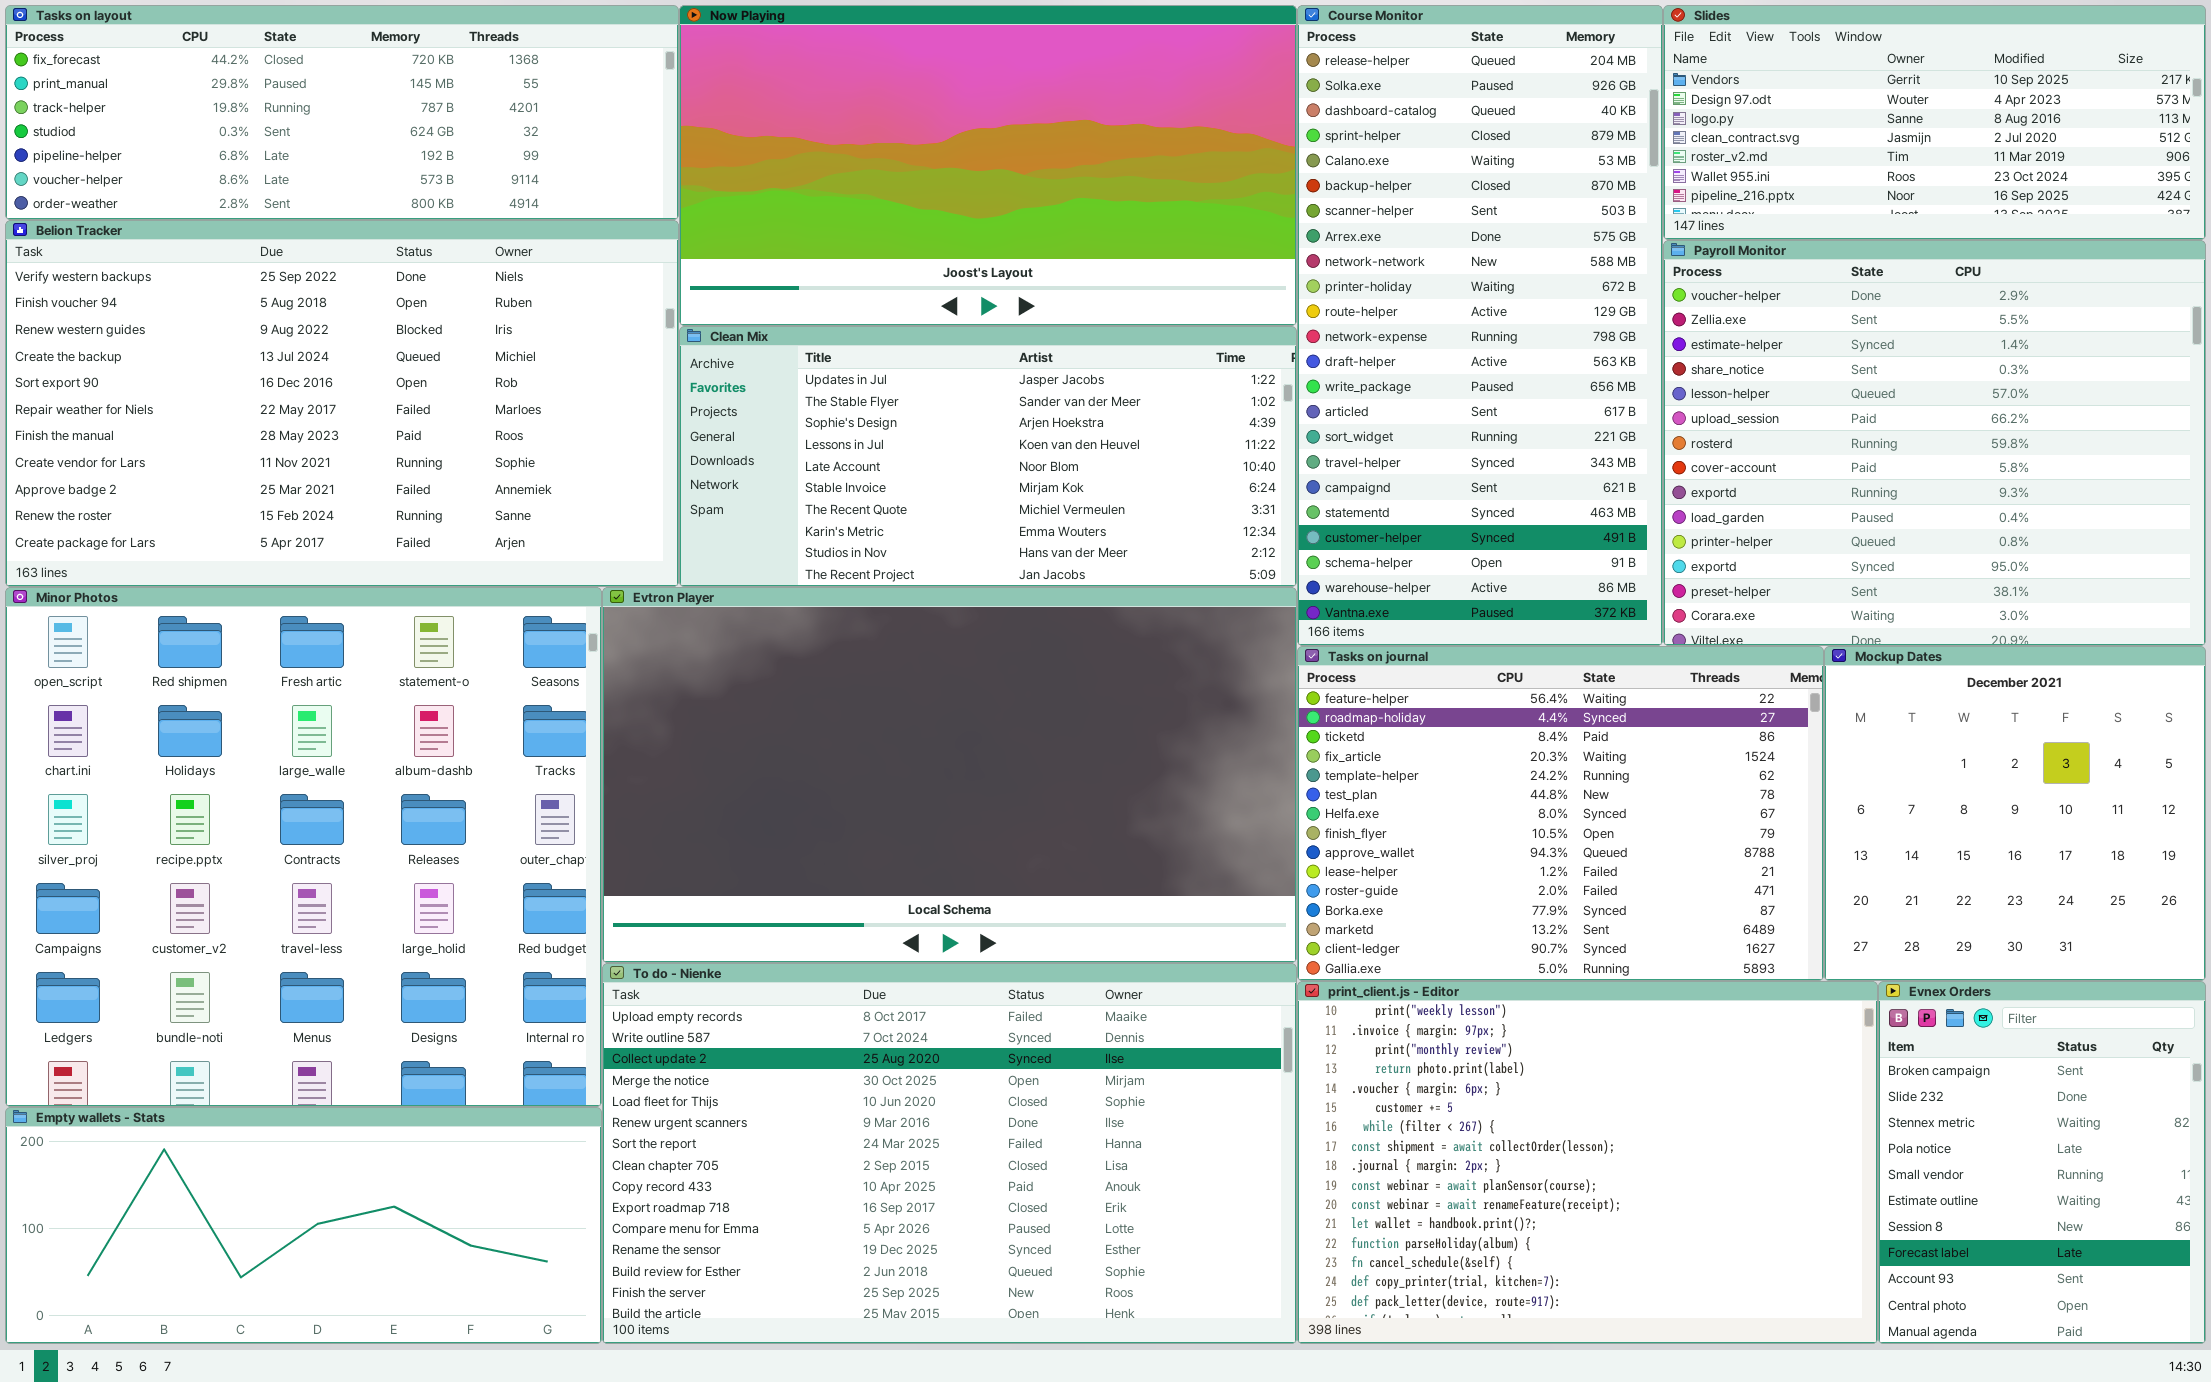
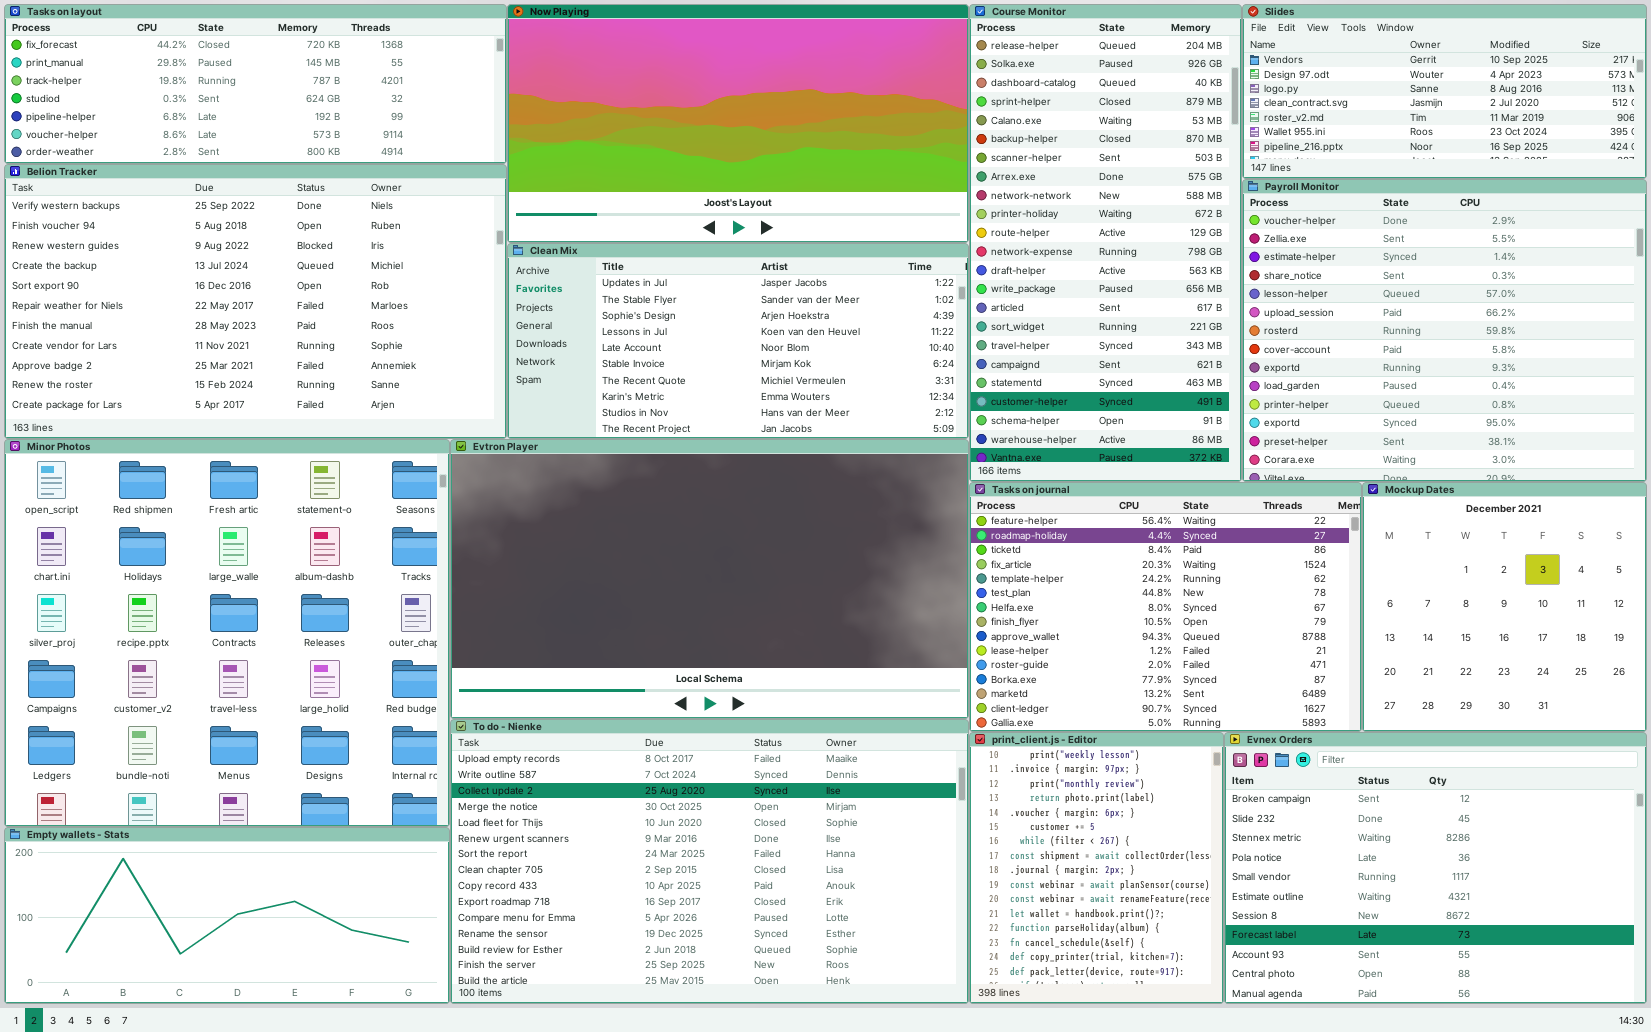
print_client.js - Editor: [1297,981,1878,1344] -> [969,732,1224,1004], resized
Evnex Orders: [1878,981,2206,1344] -> [1224,732,1647,1004], resized

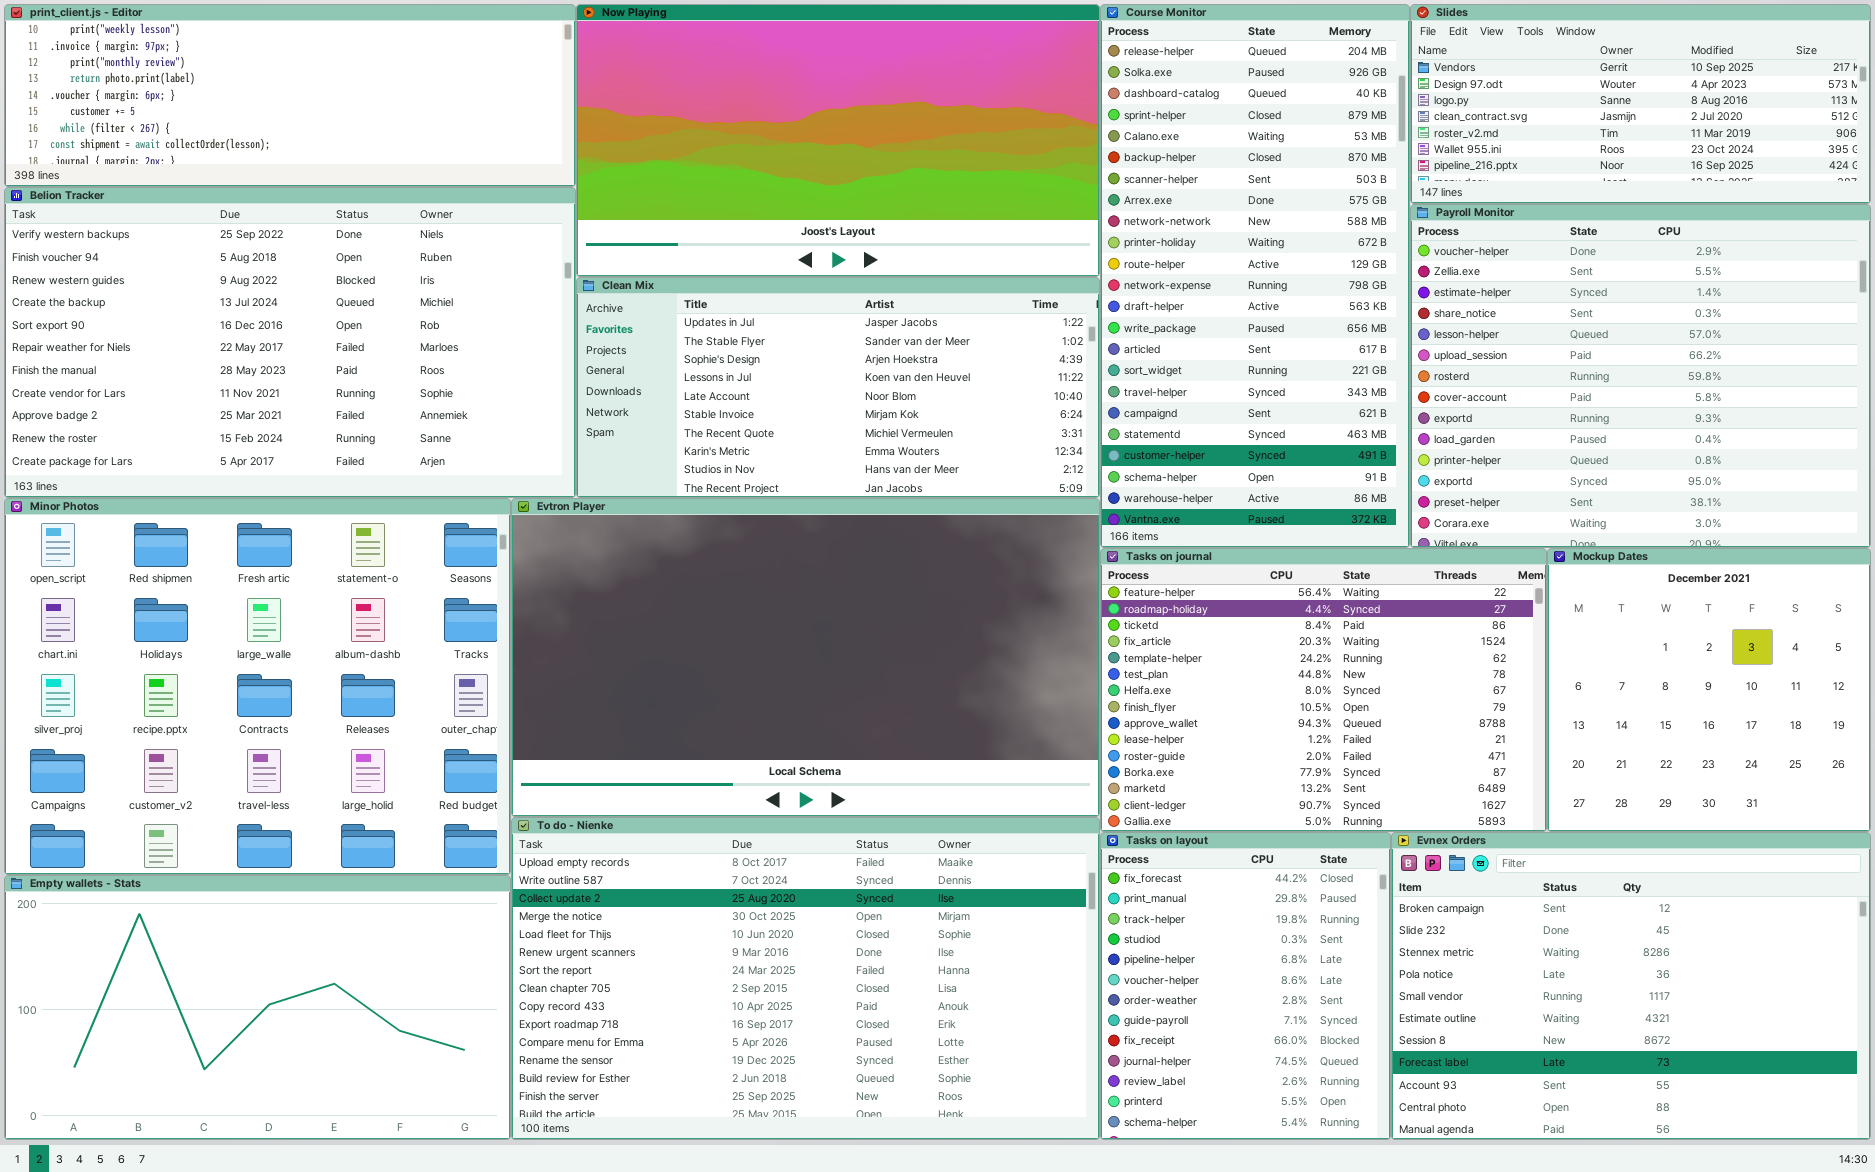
Tasks on layout: [4,4,507,164] -> [1100,832,1391,1140], moved, resized
Minor Photos: [4,439,450,827] -> [4,498,511,875], resized
print_client.js - Editor: [969,732,1224,1004] -> [4,4,576,187], moved, resized
Empty wallets - Stats: [4,827,450,1004] -> [4,875,511,1140], resized

